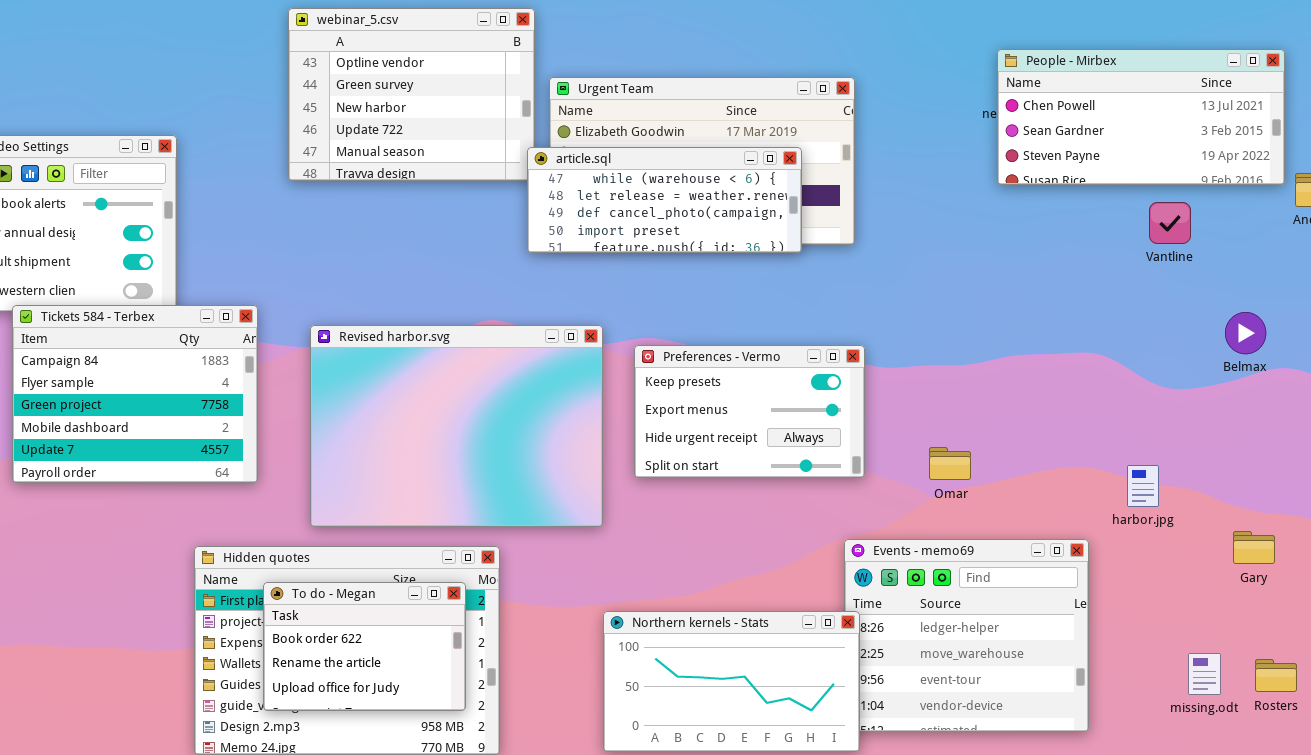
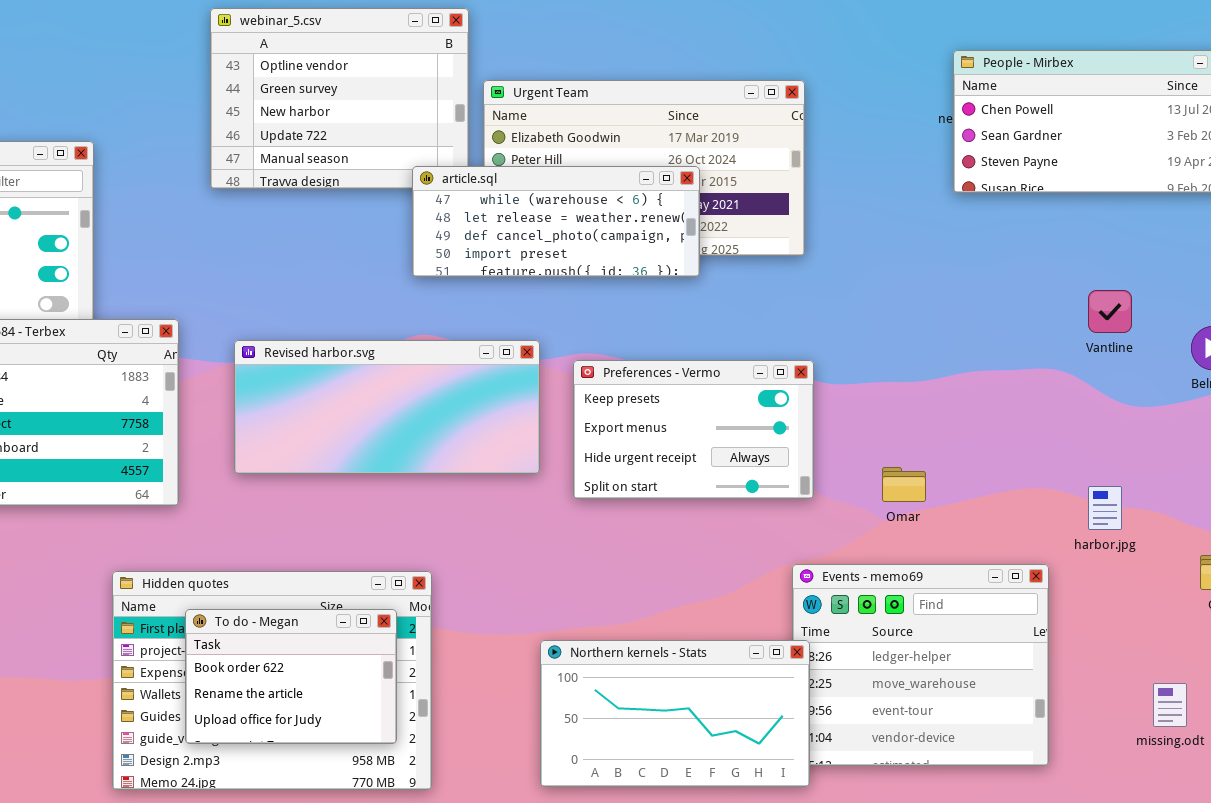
article.sql: [527,147,802,253] -> [412,166,700,277], moved
Vantline: [1149,202,1191,244] -> [1088,290,1132,333], moved
Revised harbor.svg: [310,325,603,527] -> [234,340,540,474], resized

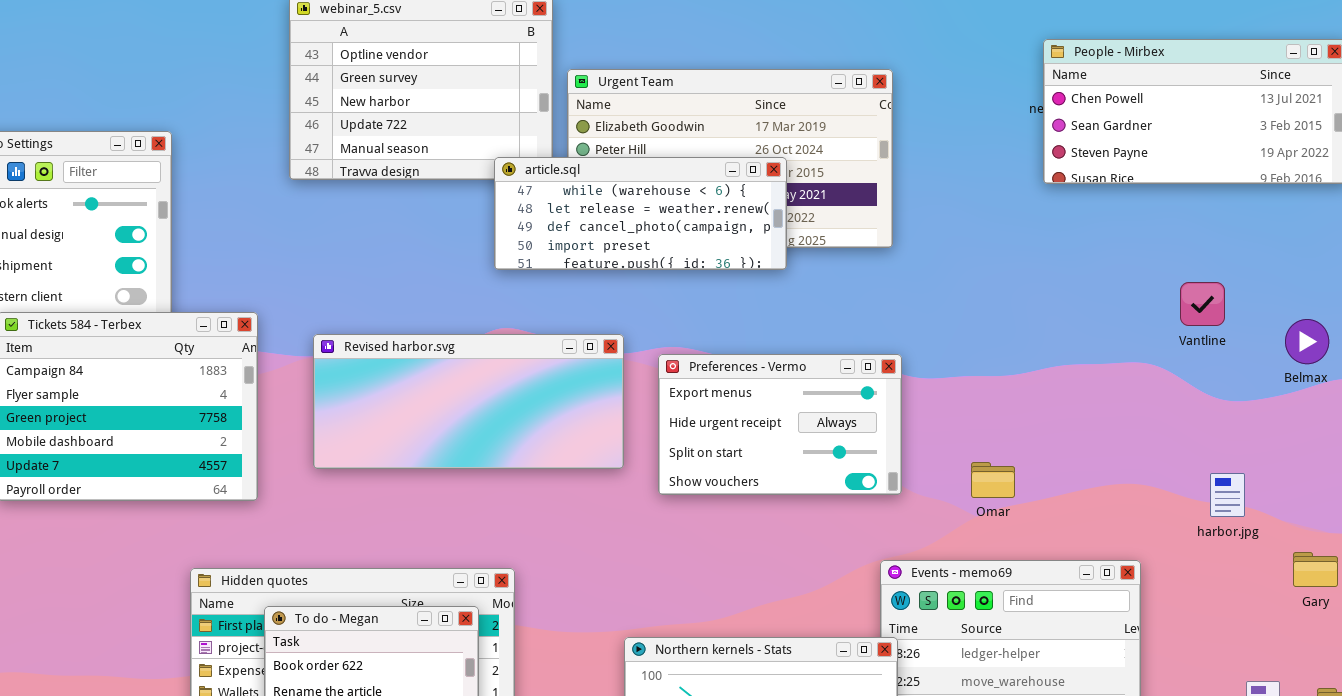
Preferences - Vermo: [573,360,814,499] -> [658,354,902,495], scrolled down 1 row
harbor.jpg: [1088,486,1122,530] -> [1210,473,1245,517], moved

